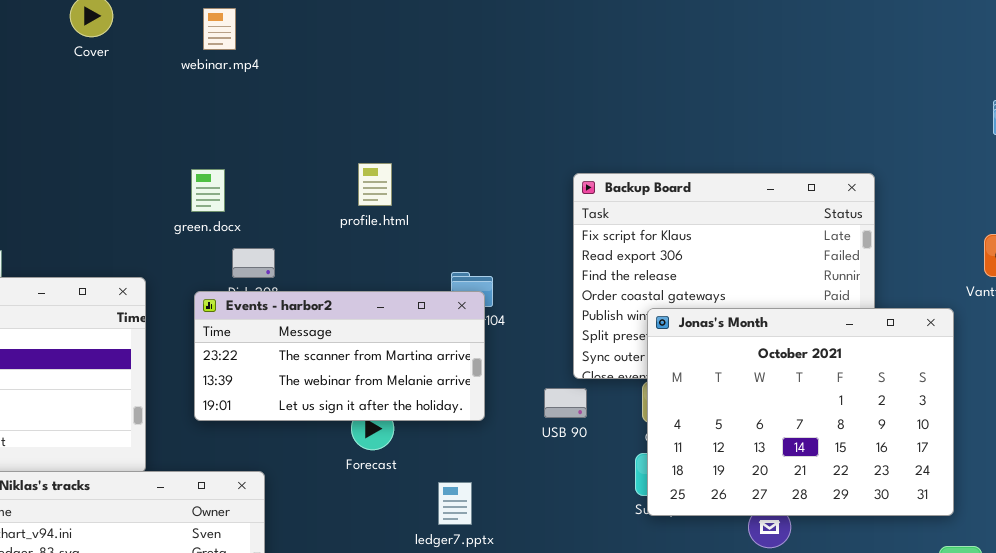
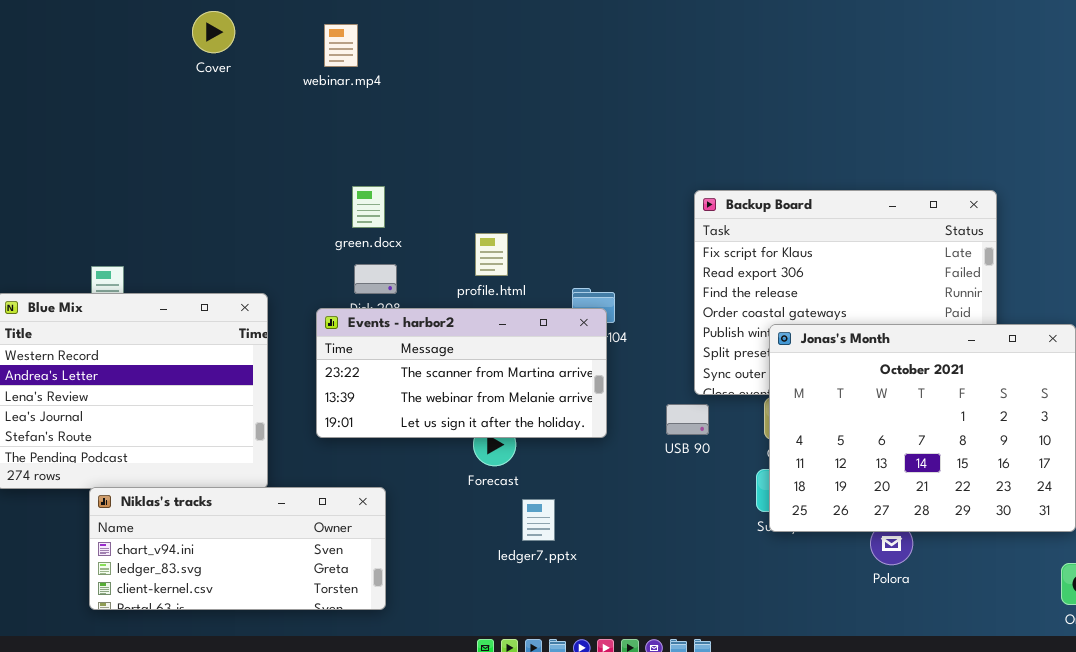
profile.html: [358,163,392,206] -> [475,233,508,276], moved
green.docx: [191,169,225,212] -> [352,186,385,228], moved
ledger7.pptx: [438,482,472,525] -> [522,499,555,541], moved

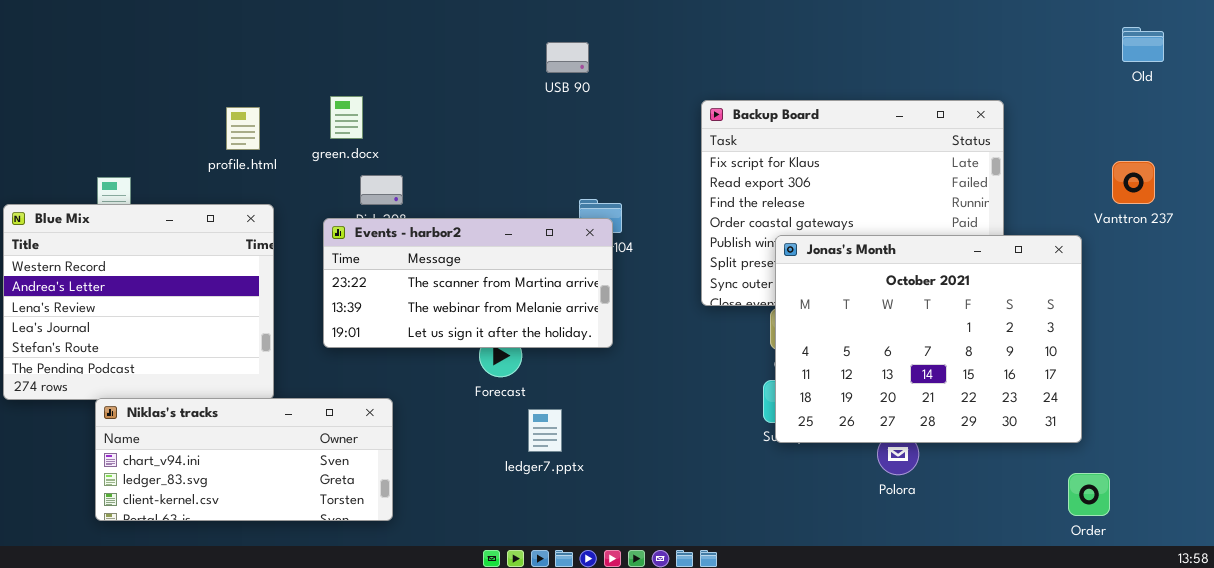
green.docx: [352,186,385,228] -> [330,96,363,139], moved
profile.html: [475,233,508,276] -> [226,107,260,150], moved
USB 90: [666,404,709,435] -> [546,42,589,73], moved

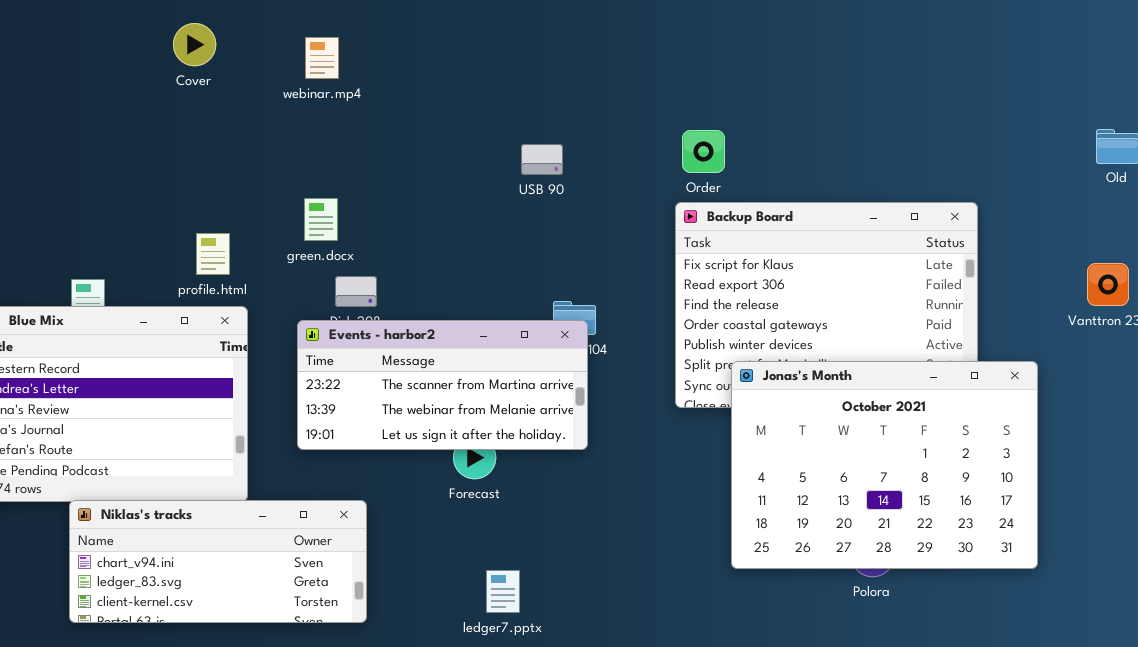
profile.html: [226,107,260,150] -> [196,233,230,275], moved
Jonas's Month: [775,235,1082,443] -> [731,361,1038,569], moved
ledger7.pptx: [528,409,562,452] -> [486,570,520,613], moved
Order: [1068,473,1110,516] -> [682,130,725,173], moved

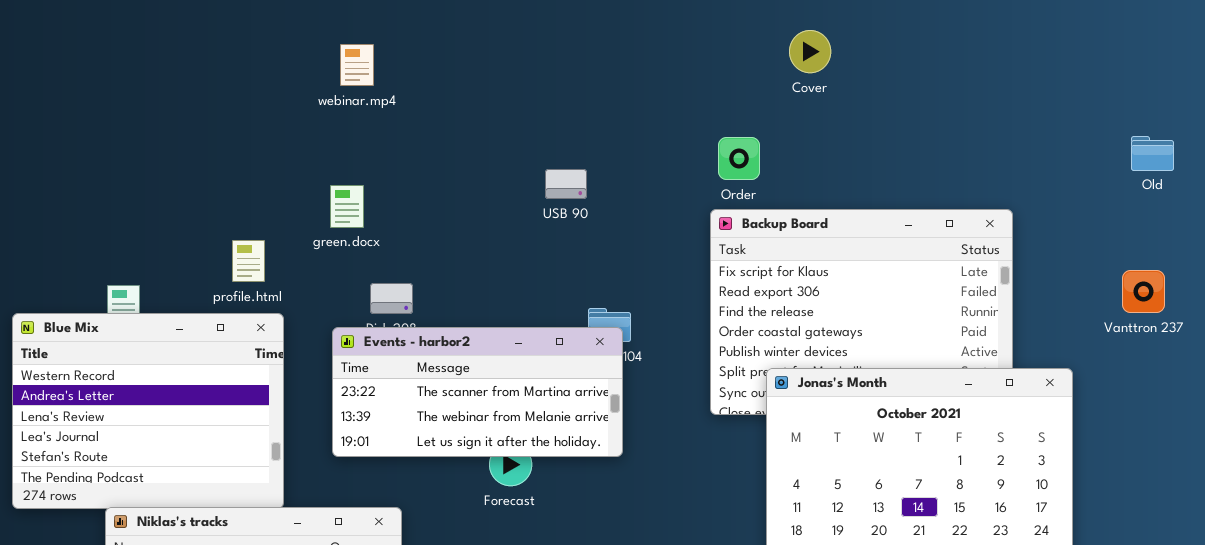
Cover: [173,23,216,66] -> [789,30,831,73], moved
USB 90: [521,144,563,175] -> [545,169,587,199], moved
green.docx: [304,198,338,241] -> [330,185,364,228], moved

